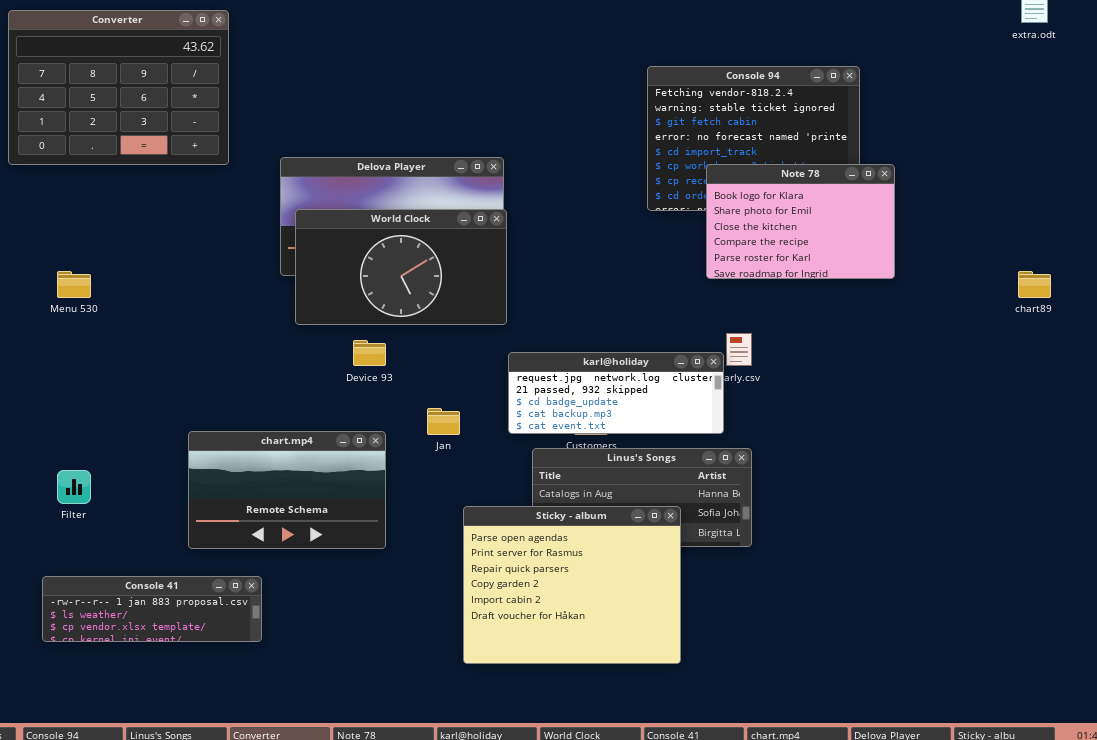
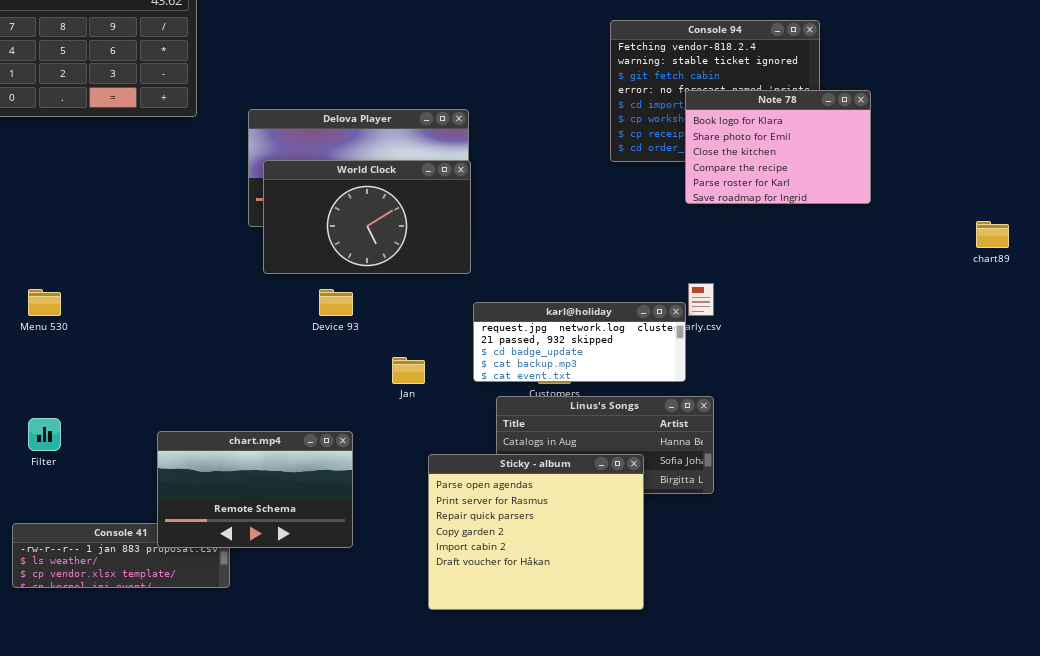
Note 78: [706,164,895,279] -> [685,90,871,204], moved
Menu 530: [57,271,91,298] -> [28,289,61,316], moved
chart.mp4: [188,431,386,549] -> [157,431,353,548], moved

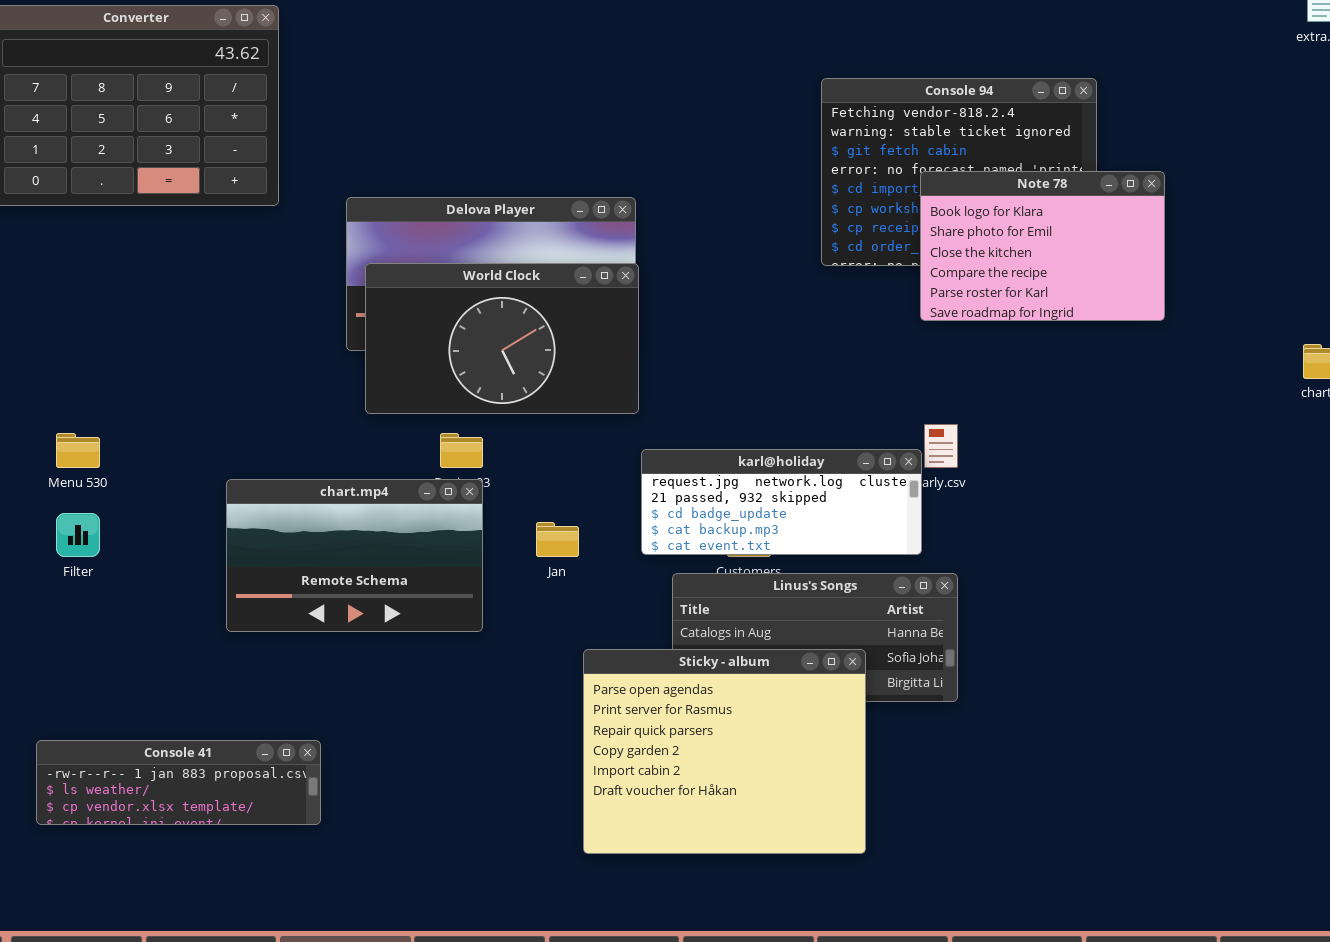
Filter: [28,418,61,451] -> [56,513,100,557], moved
chart.mp4: [157,431,353,548] -> [226,479,483,632], moved

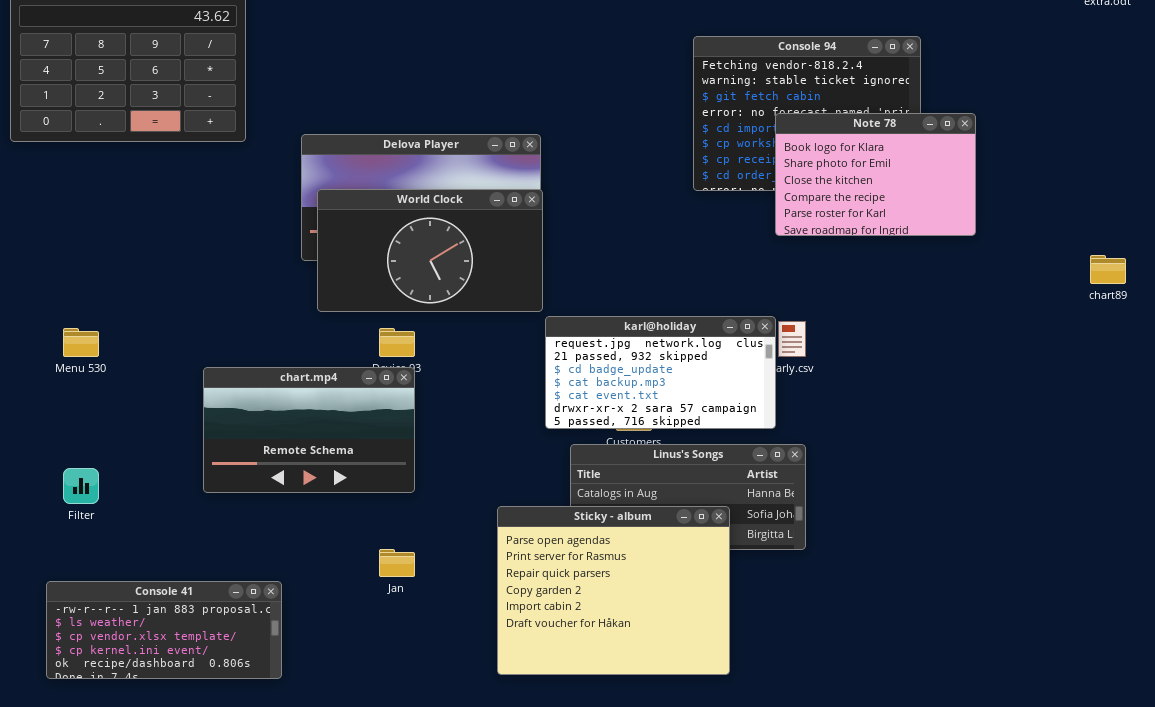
karl@holiday: [641,449,922,555] -> [545,316,776,429], resized
Filter: [56,513,100,557] -> [63,468,99,504], moved
Jan: [536,522,579,557] -> [379,549,415,577], moved
Console 41: [36,740,321,825] -> [46,581,282,679], resized

